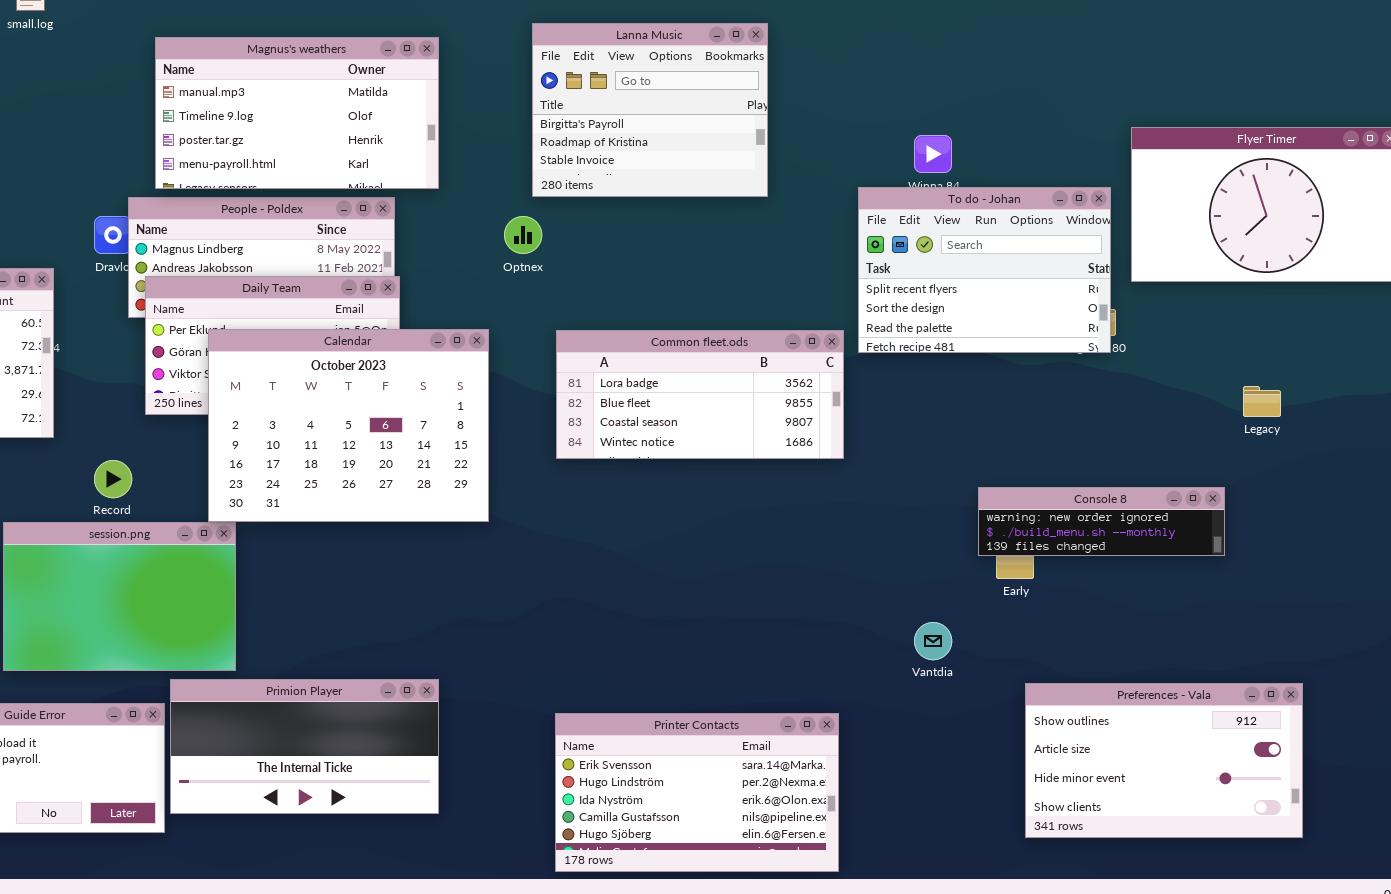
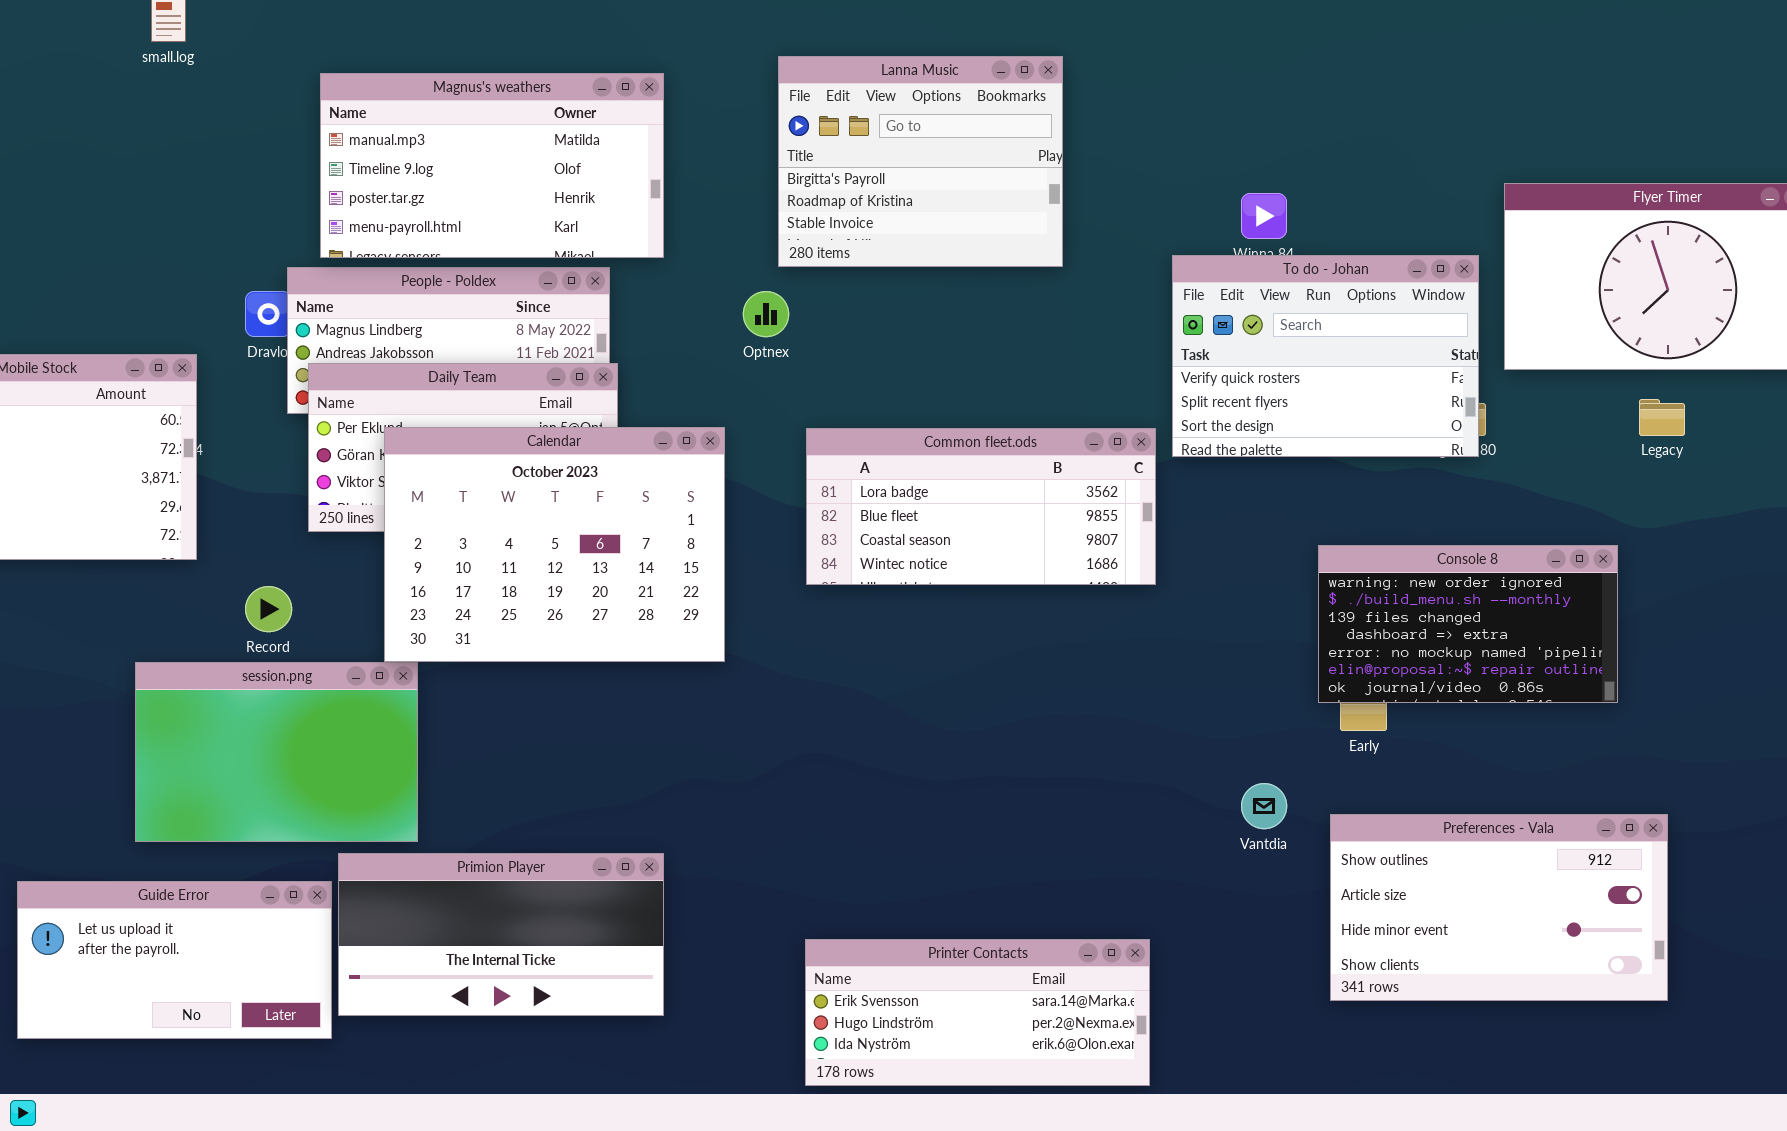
To do - Johan: [858,187,1111,353] -> [1172,255,1479,457], scrolled up 1 row
Legacy: [1243,386,1281,417] -> [1639,399,1685,436], moved
Console 8: [978,487,1225,556] -> [1318,545,1618,703], resized
Preferences - Vala: [1025,683,1303,838] -> [1330,814,1668,1001], moved
Printer Contacts: [555,713,839,872] -> [805,939,1150,1086], resized

